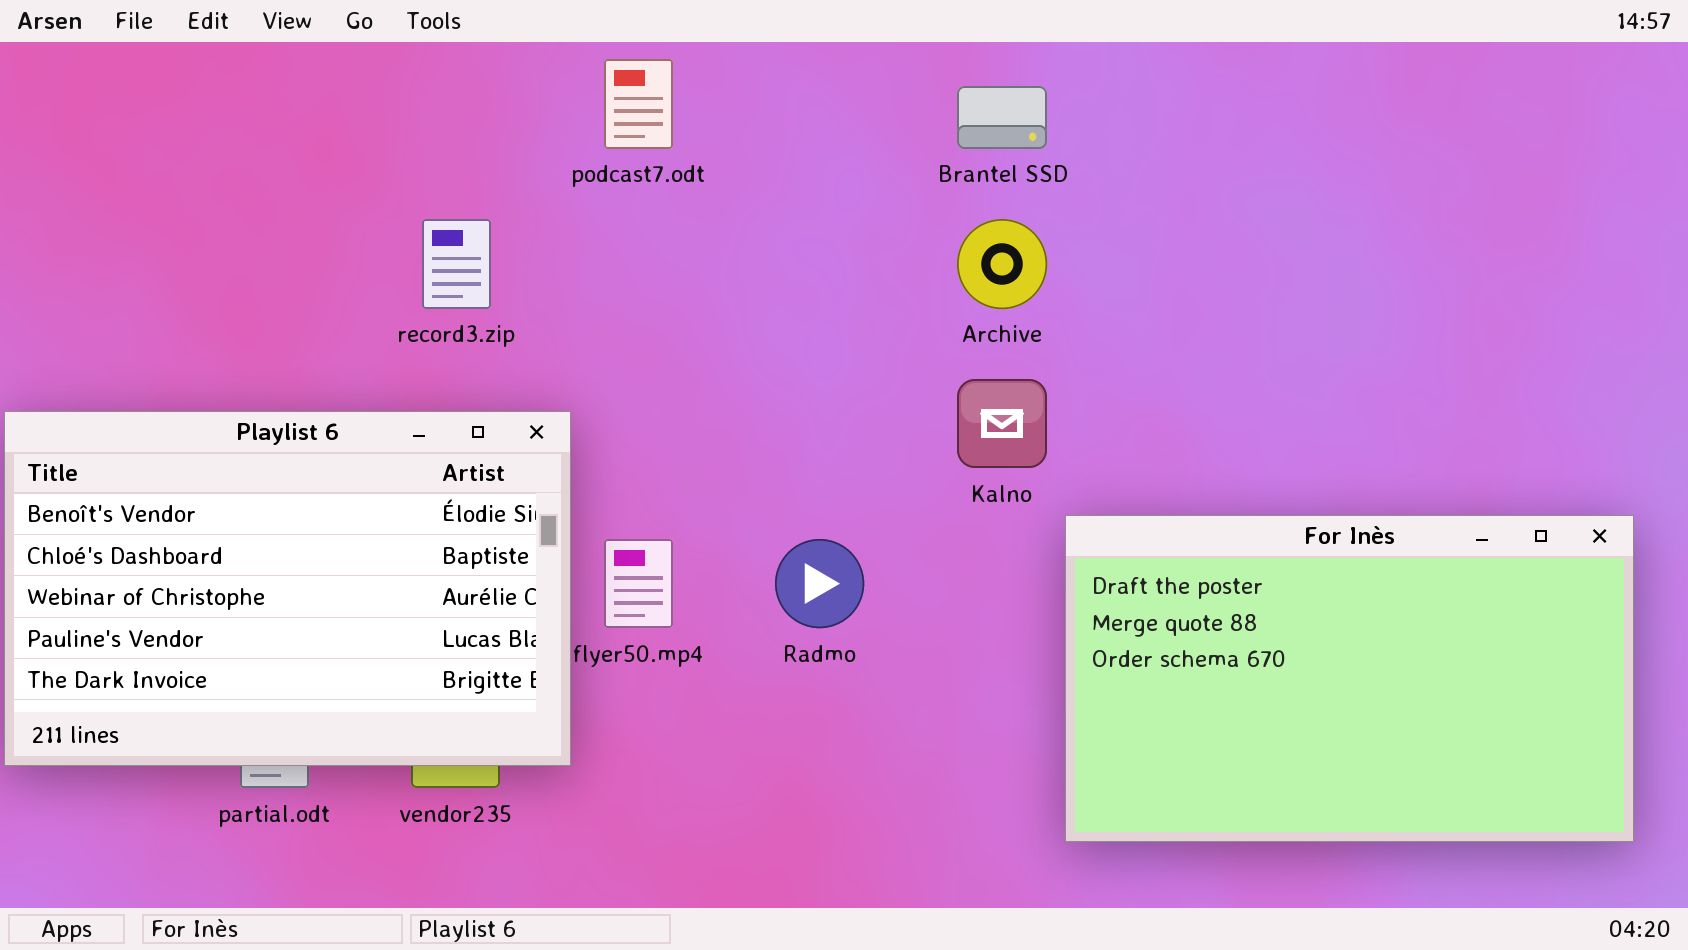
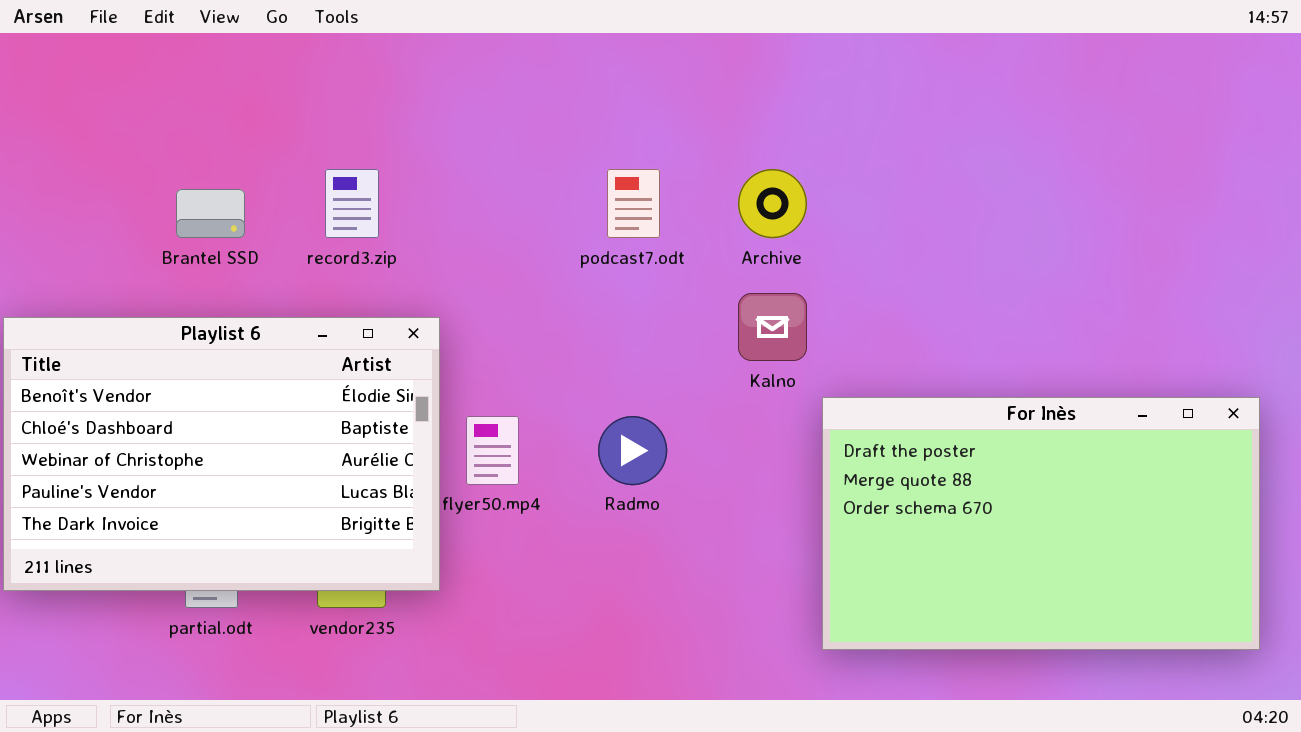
podcast7.odt: [604,59,673,149] -> [607,169,660,238], moved
Brantel SSD: [957,86,1047,149] -> [176,189,245,238], moved

